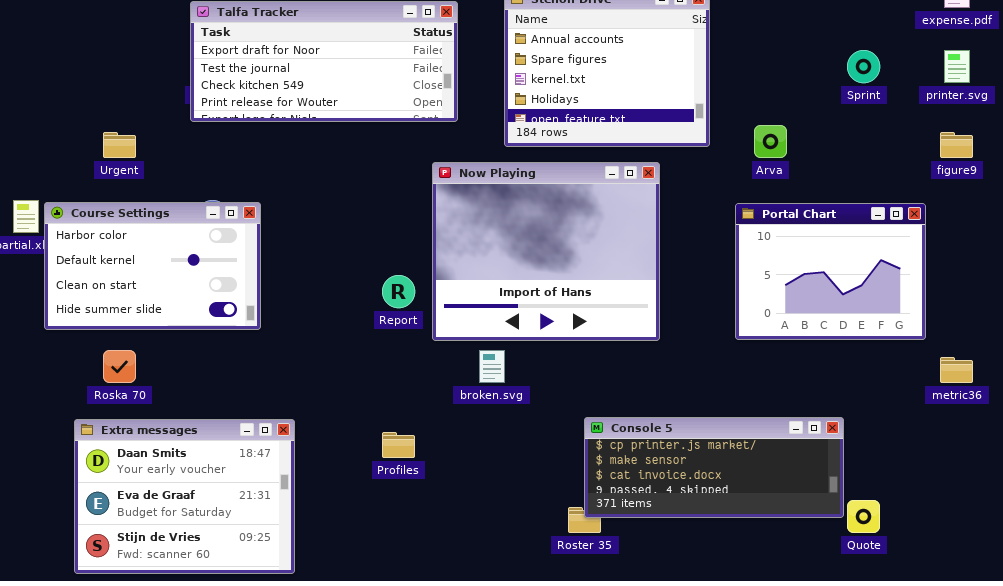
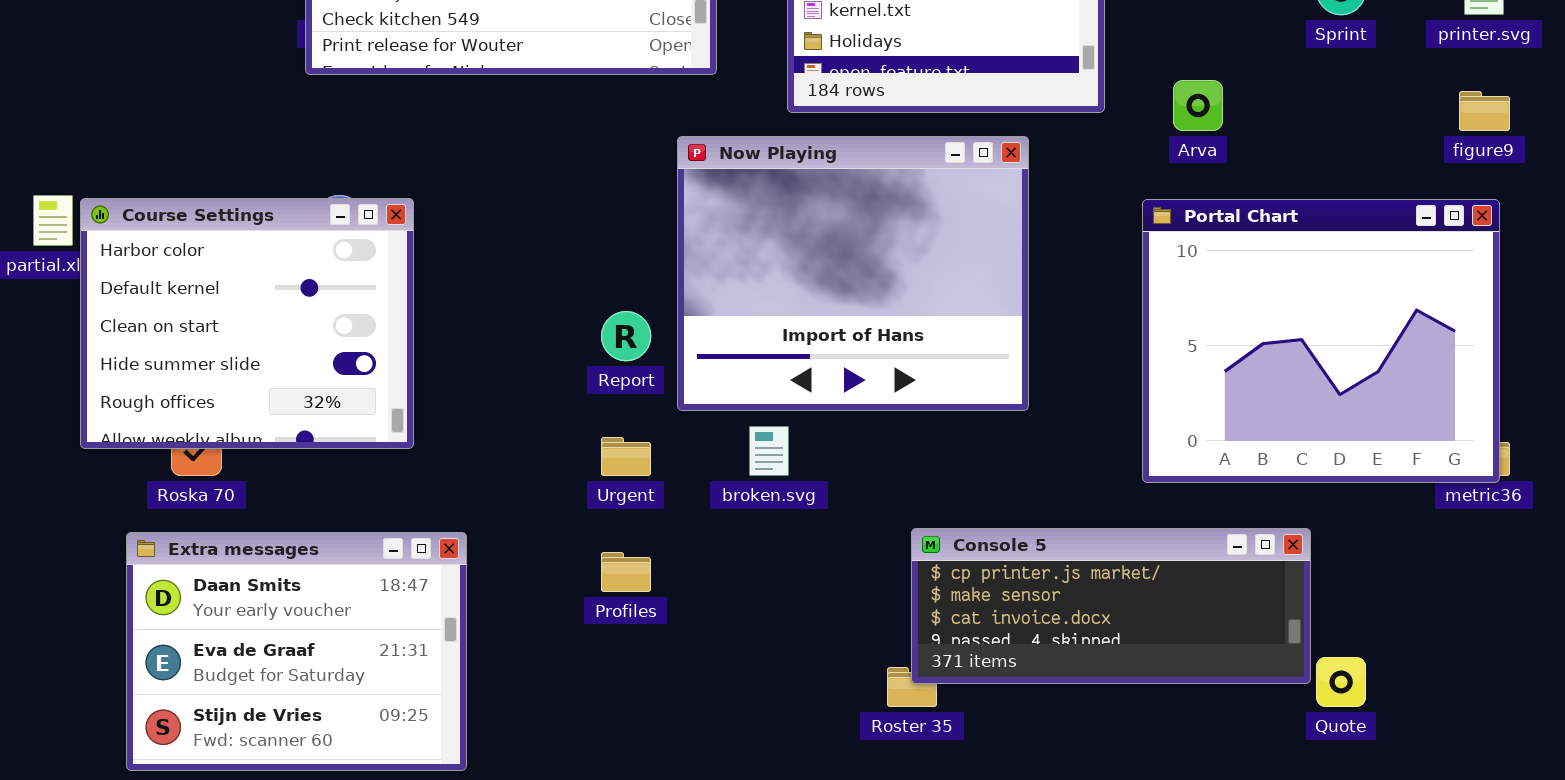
Urgent: [103,132,136,158] -> [601,437,651,476], moved
Course Settings: [44,202,261,330] -> [80,198,414,449], resized
Portal Chart: [735,203,926,340] -> [1142,199,1500,483], resized

